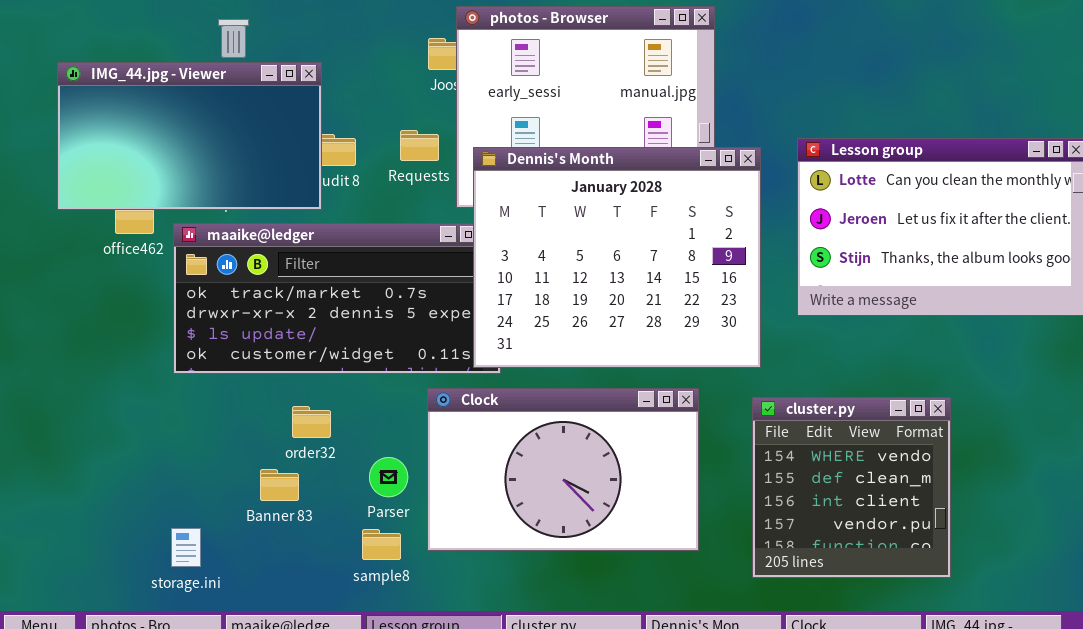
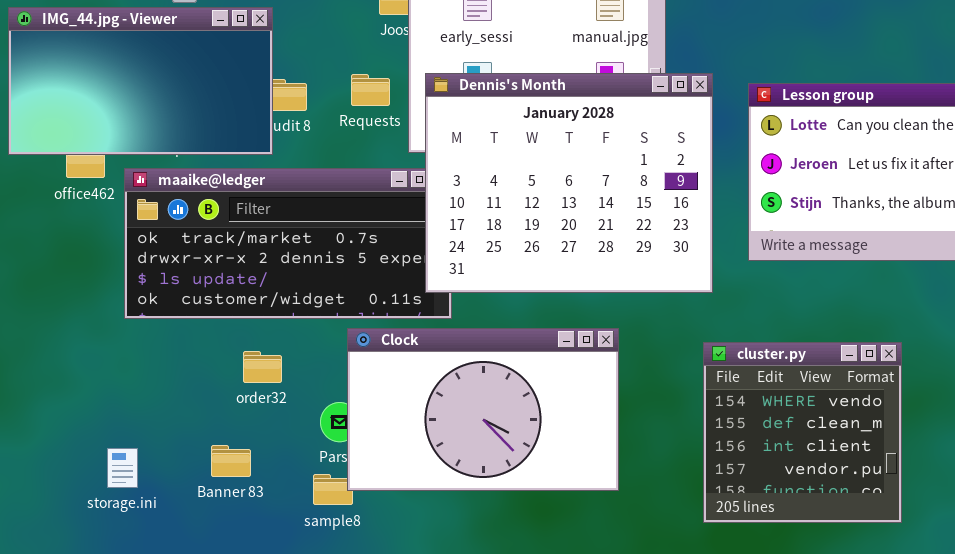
Dennis's Month: [473,147,761,368] -> [425,73,713,293], moved
Clock: [427,388,699,551] -> [347,328,619,491], moved
Banner 83: [260,469,299,501] -> [211,445,251,477], moved
storage.ini: [171,528,201,567] -> [107,448,138,488], moved

